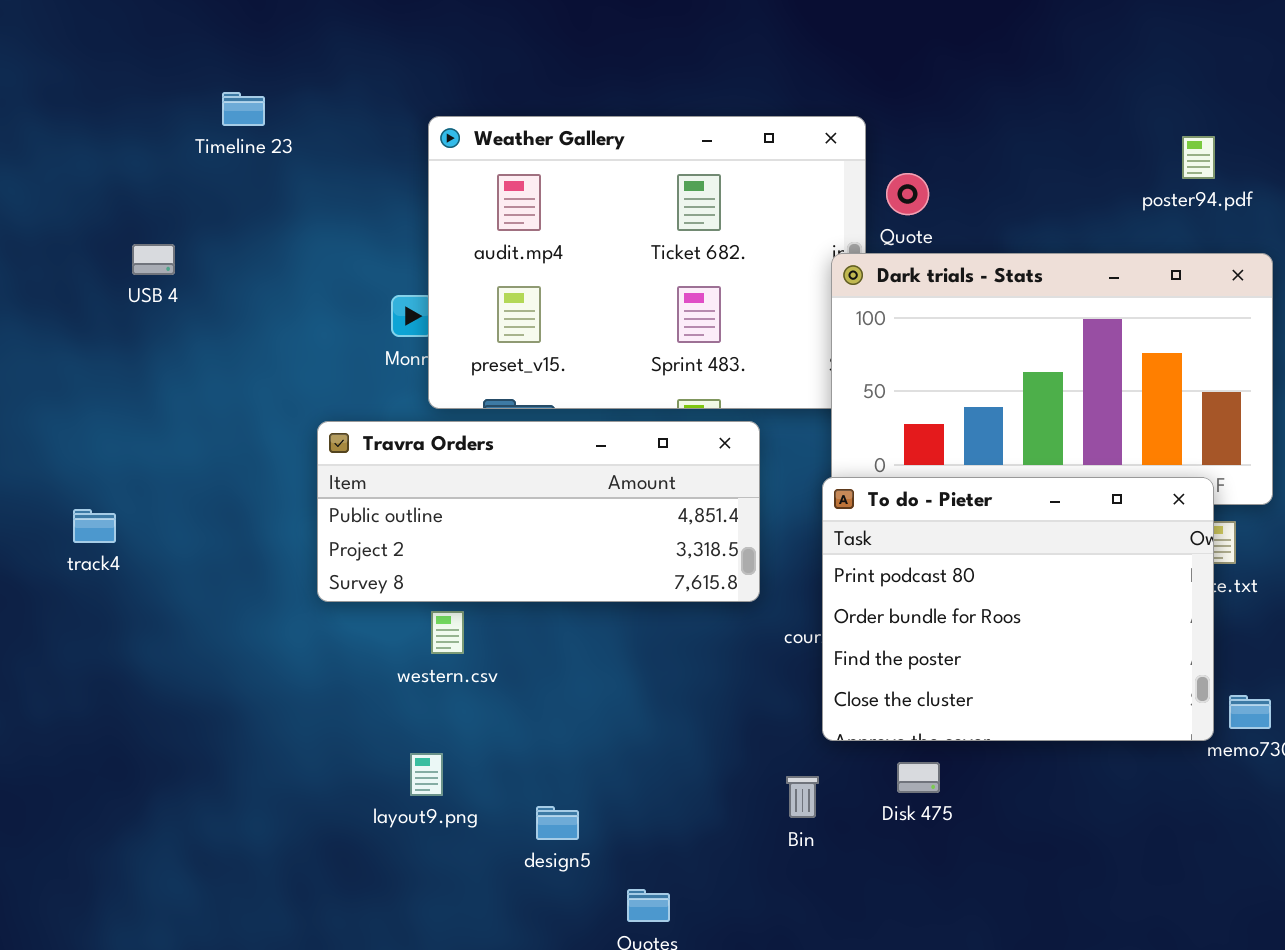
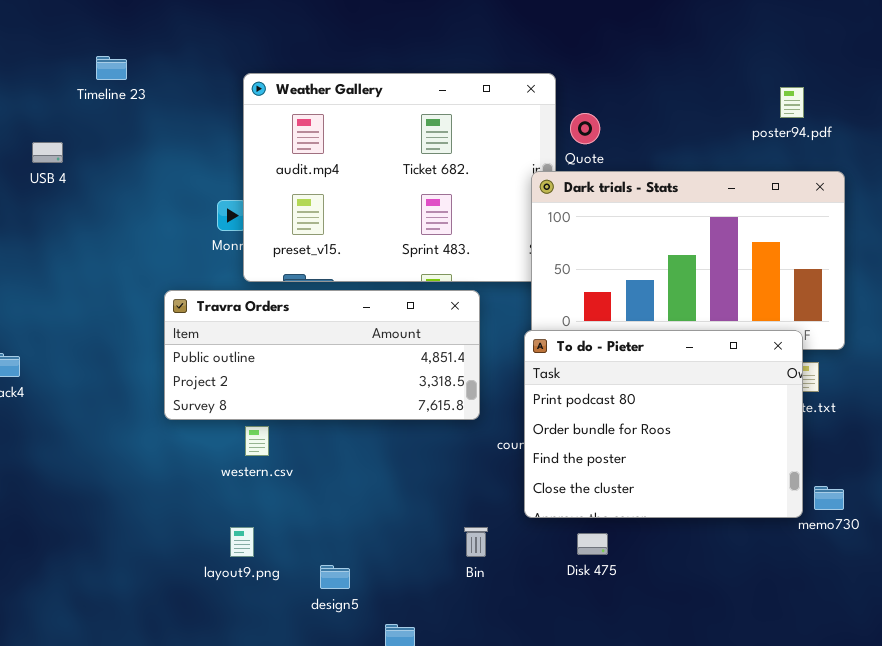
USB 4: [132,244,175,275] -> [32,142,63,163], moved
Bin: [786,776,819,818] -> [464,527,488,557], moved

